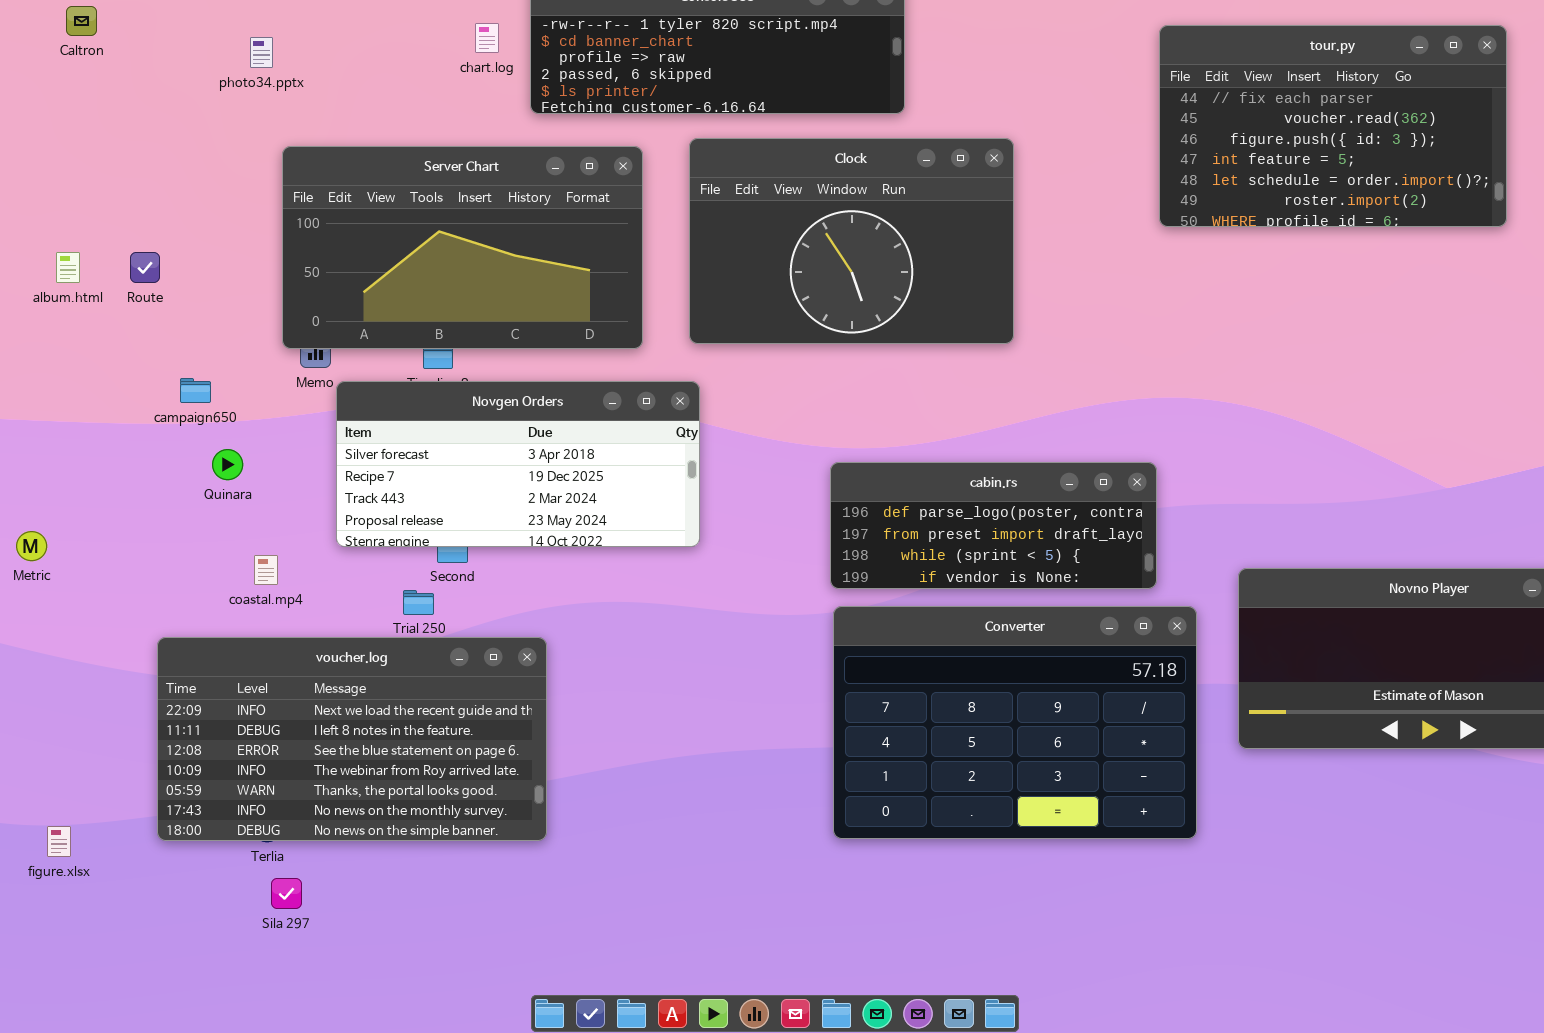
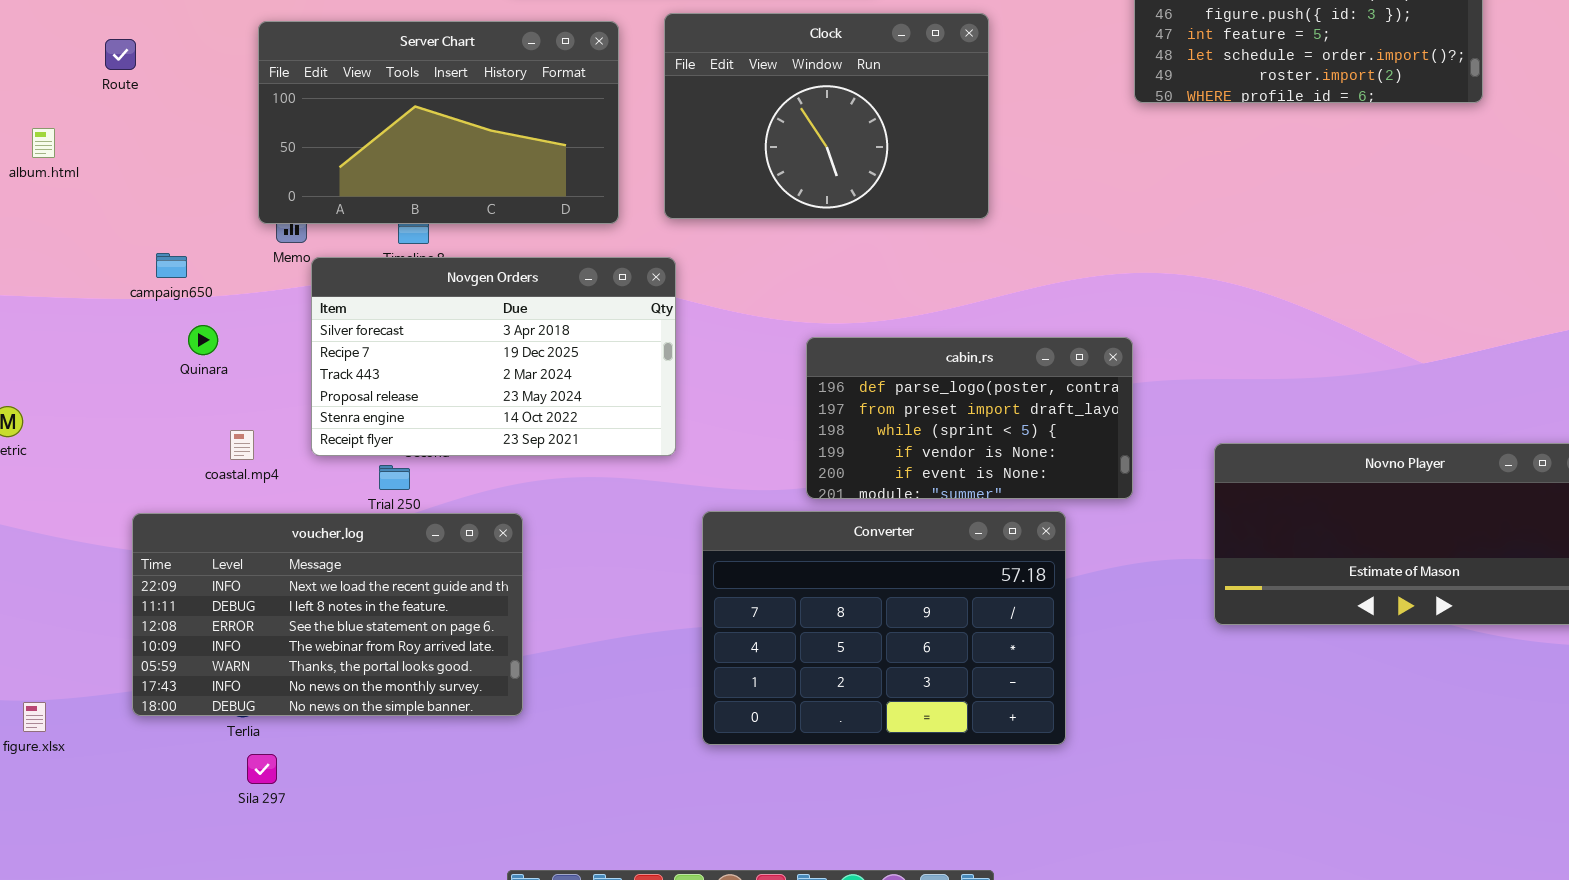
Route: [130,252,160,283] -> [105,39,136,70], moved
Novgen Orders: [336,381,700,547] -> [311,257,676,456], resized
cabin.rs: [830,462,1157,589] -> [806,337,1133,499], resized
Converter: [833,606,1197,839] -> [702,511,1066,745], moved

